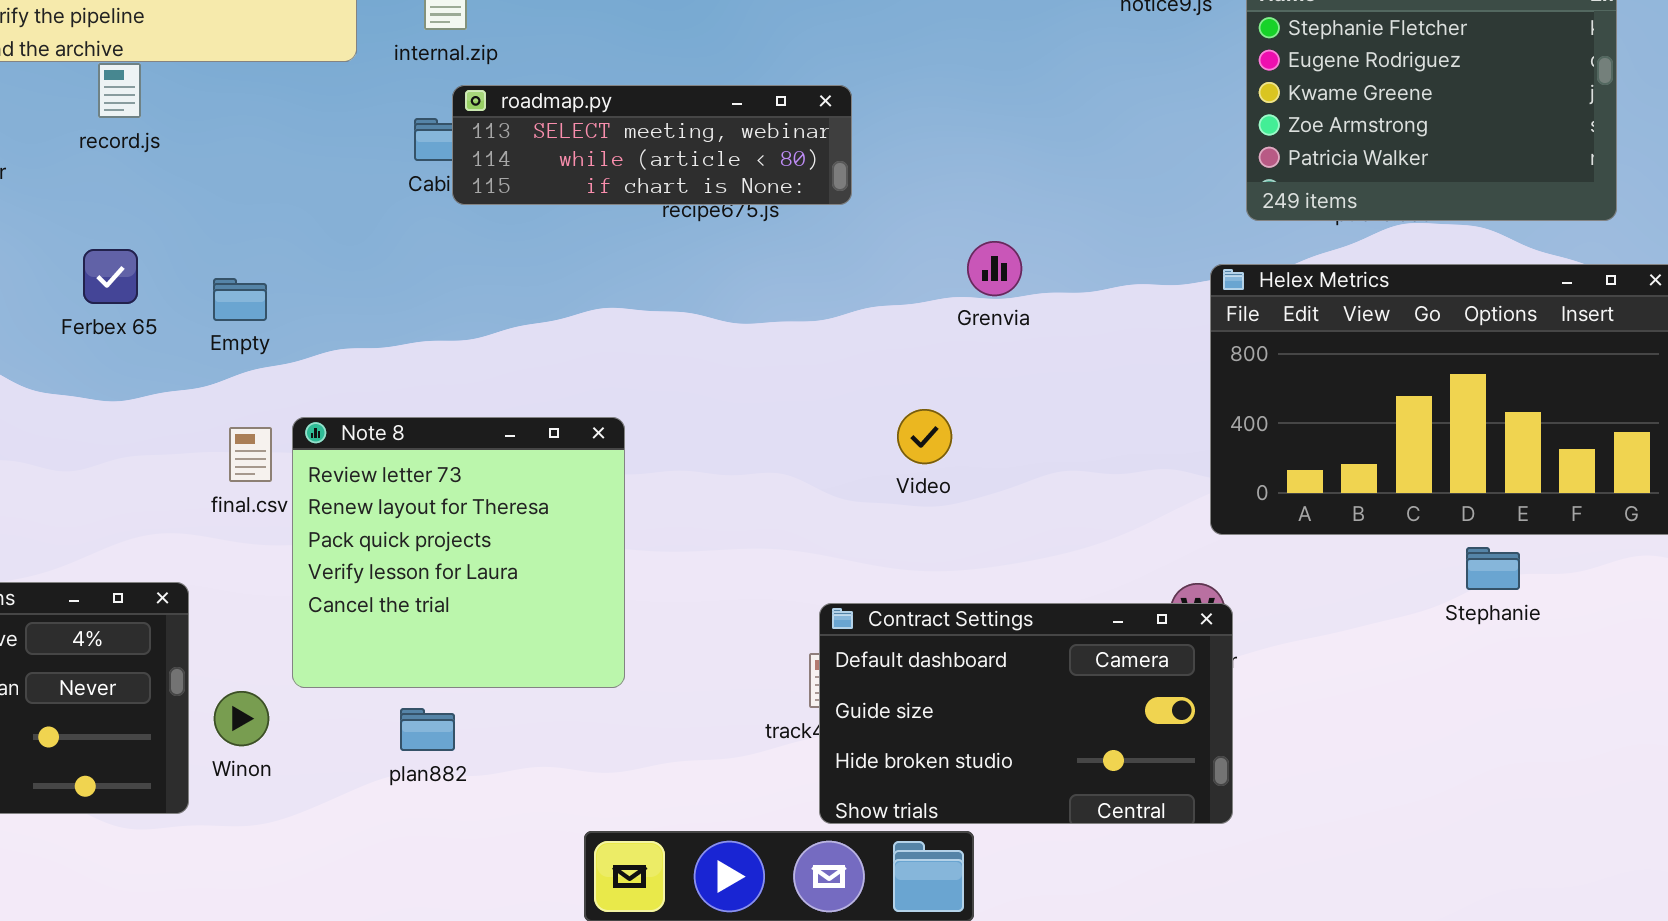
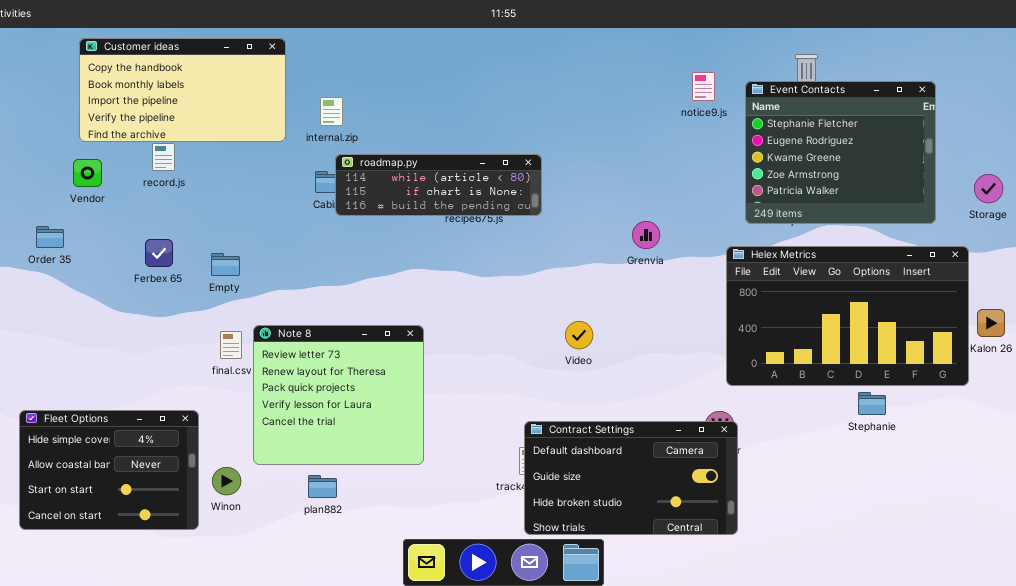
roadmap.py: [452,85,852,205] -> [335,154,542,216], scrolled down 1 row
Grenvia: [967,241,1022,296] -> [632,221,660,249], moved

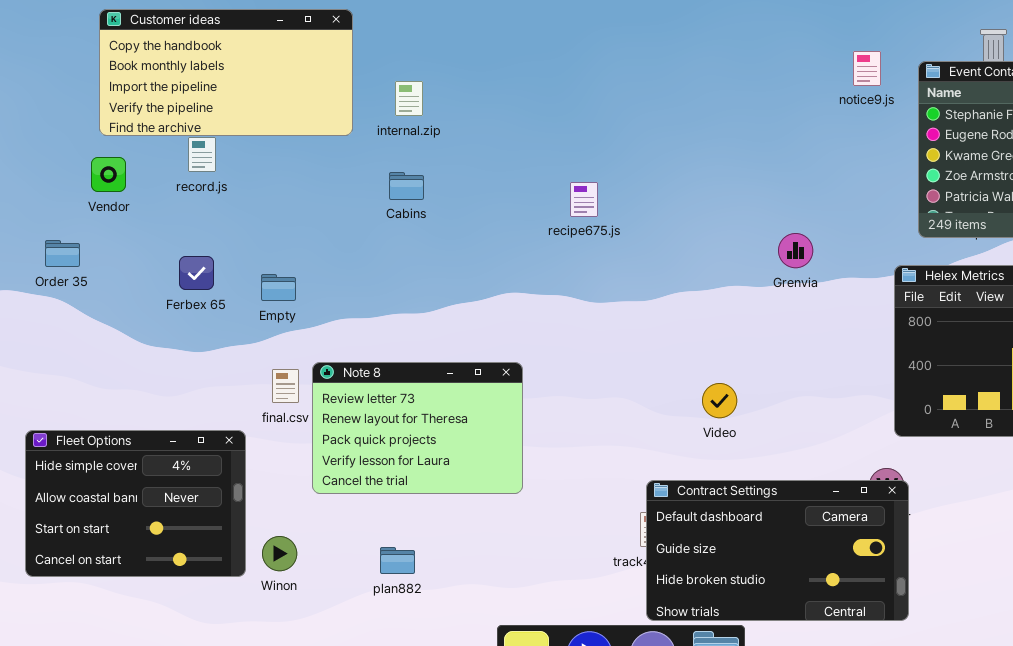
roadmap.py: [335,154,542,216] -> none, closed
Video: [565,321,593,349] -> [702,383,737,418], moved
Note 8: [253,325,424,465] -> [312,362,523,494], resized
Fleet Options: [19,410,199,530] -> [25,430,246,577], moved

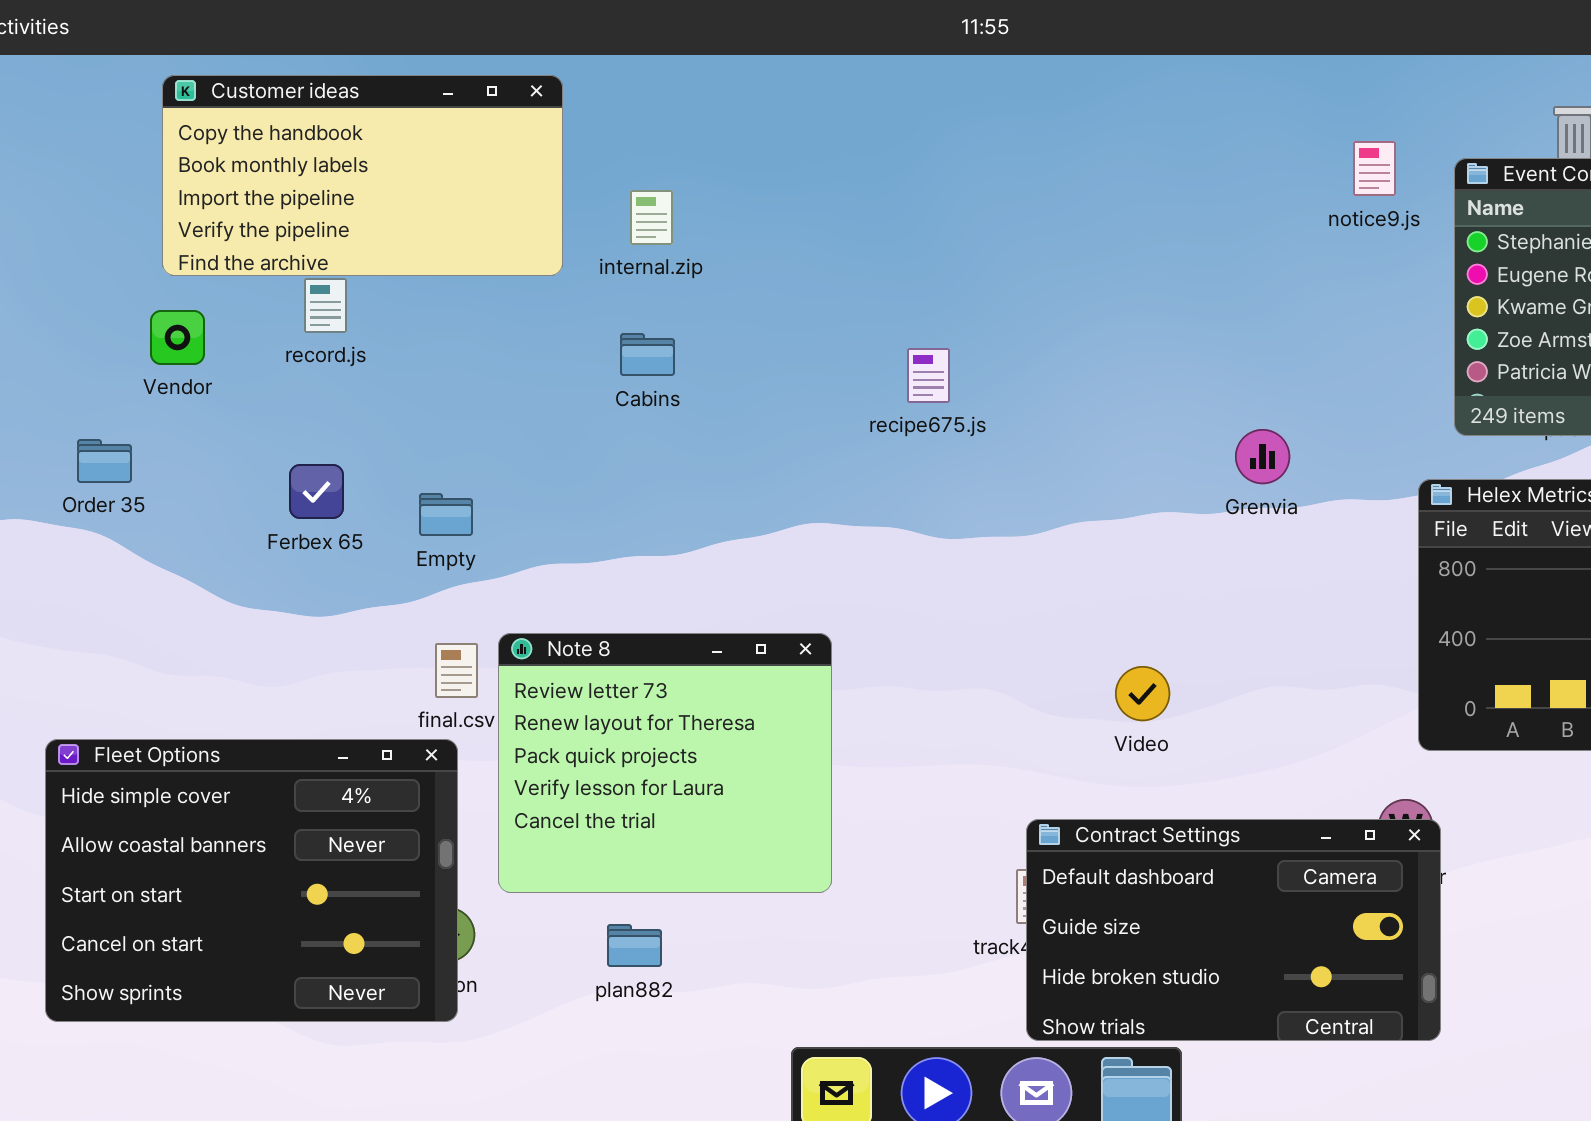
Note 8: [312,362,523,494] -> [498,633,832,893], resized
Fleet Options: [25,430,246,577] -> [45,739,458,1022], resized

